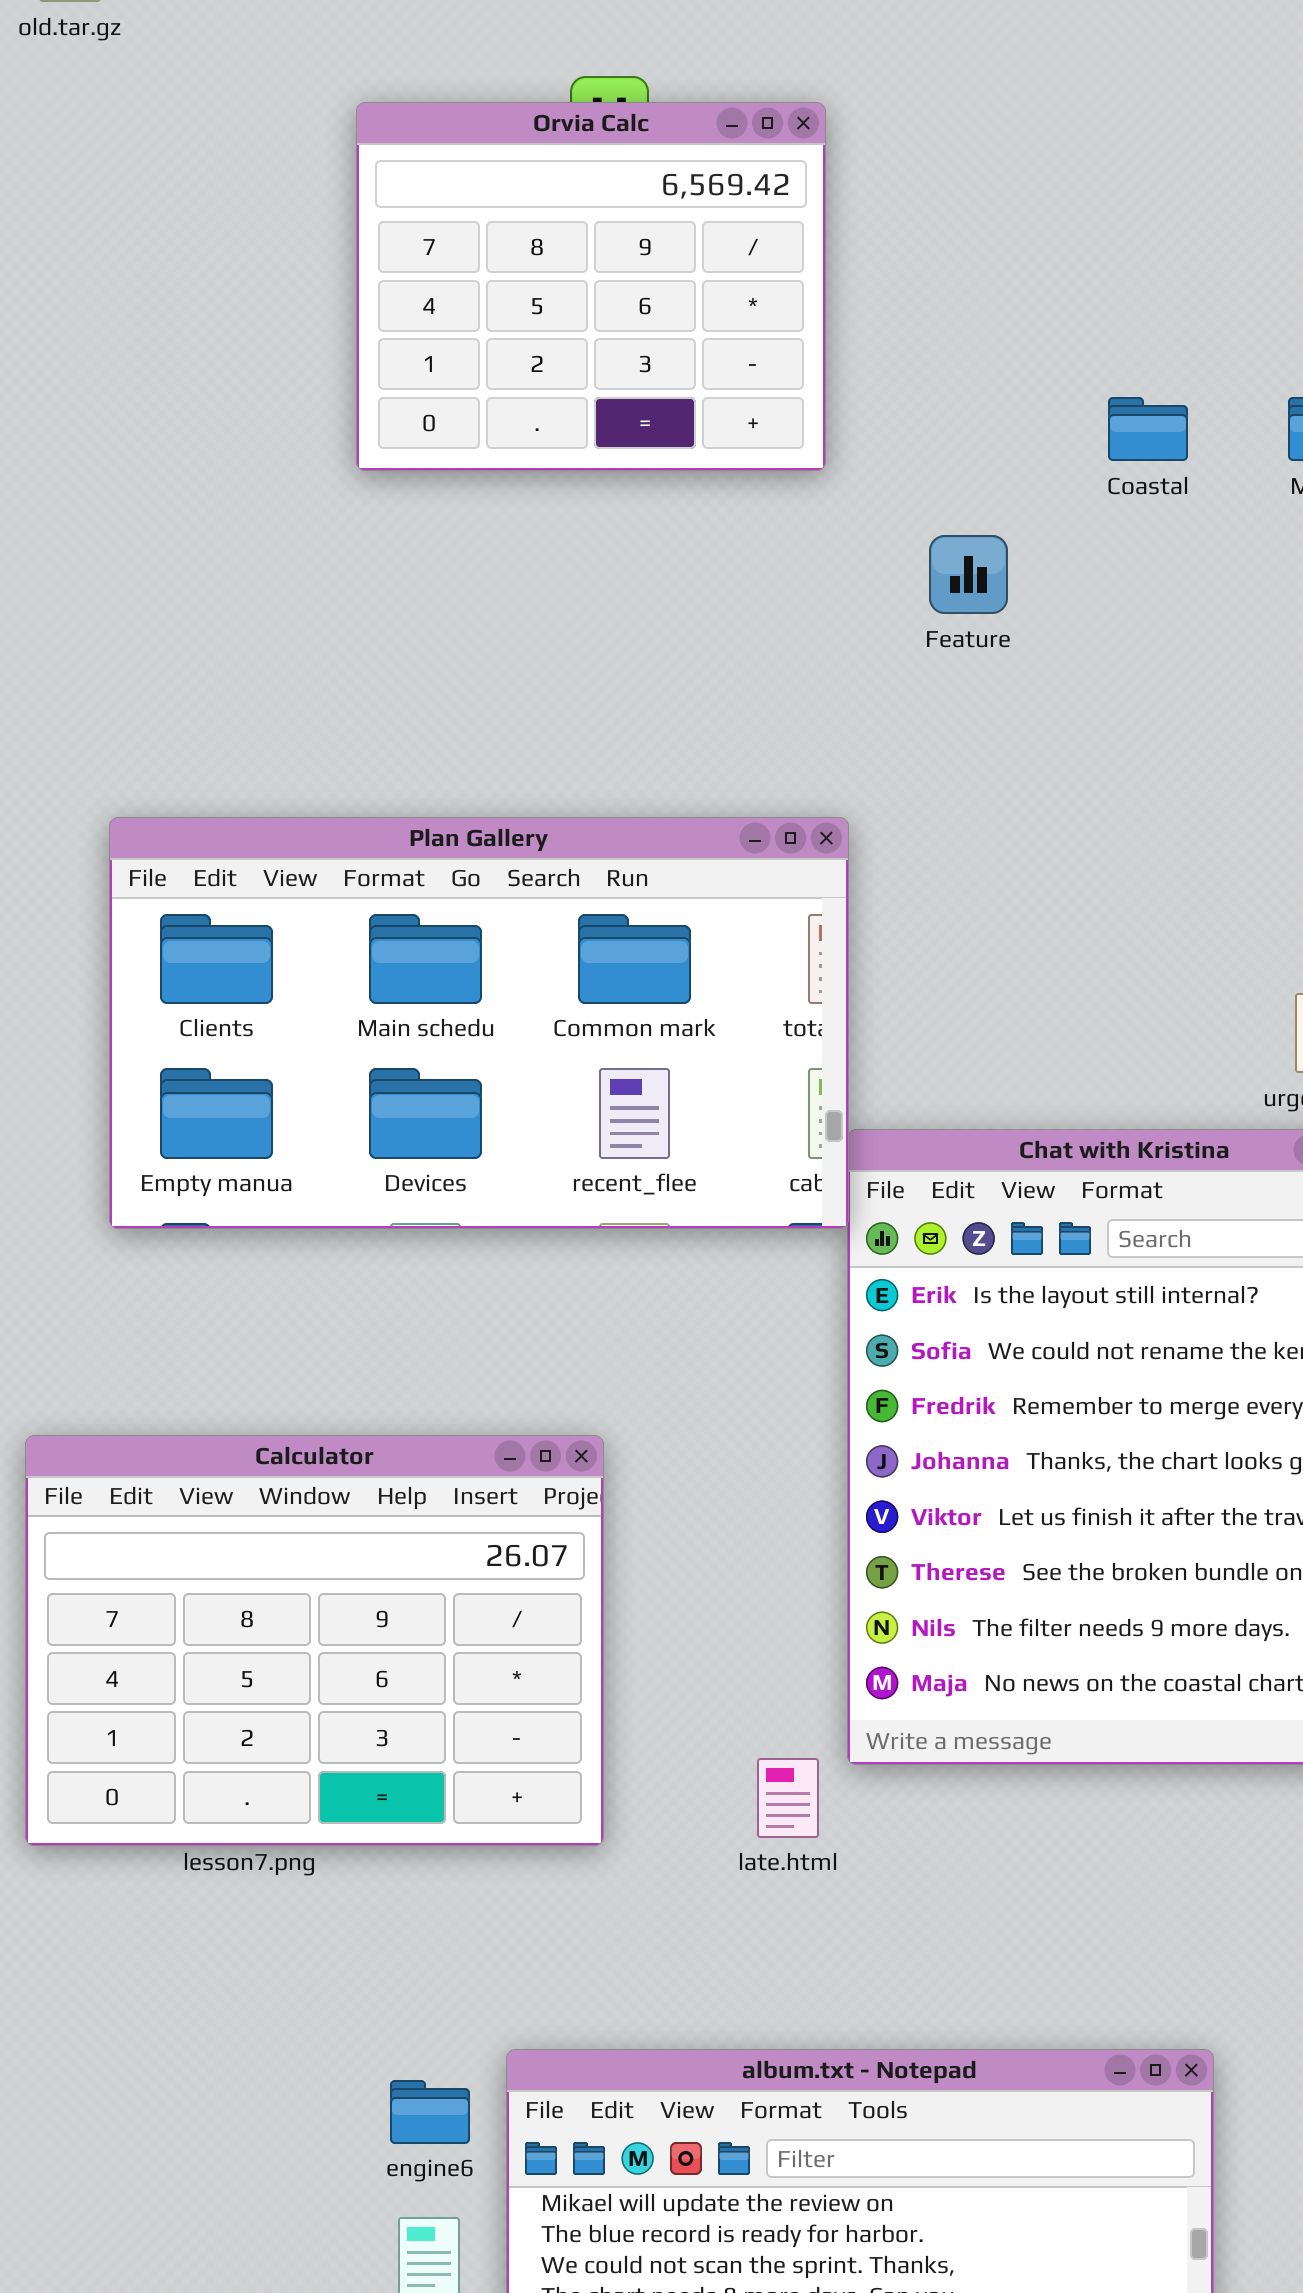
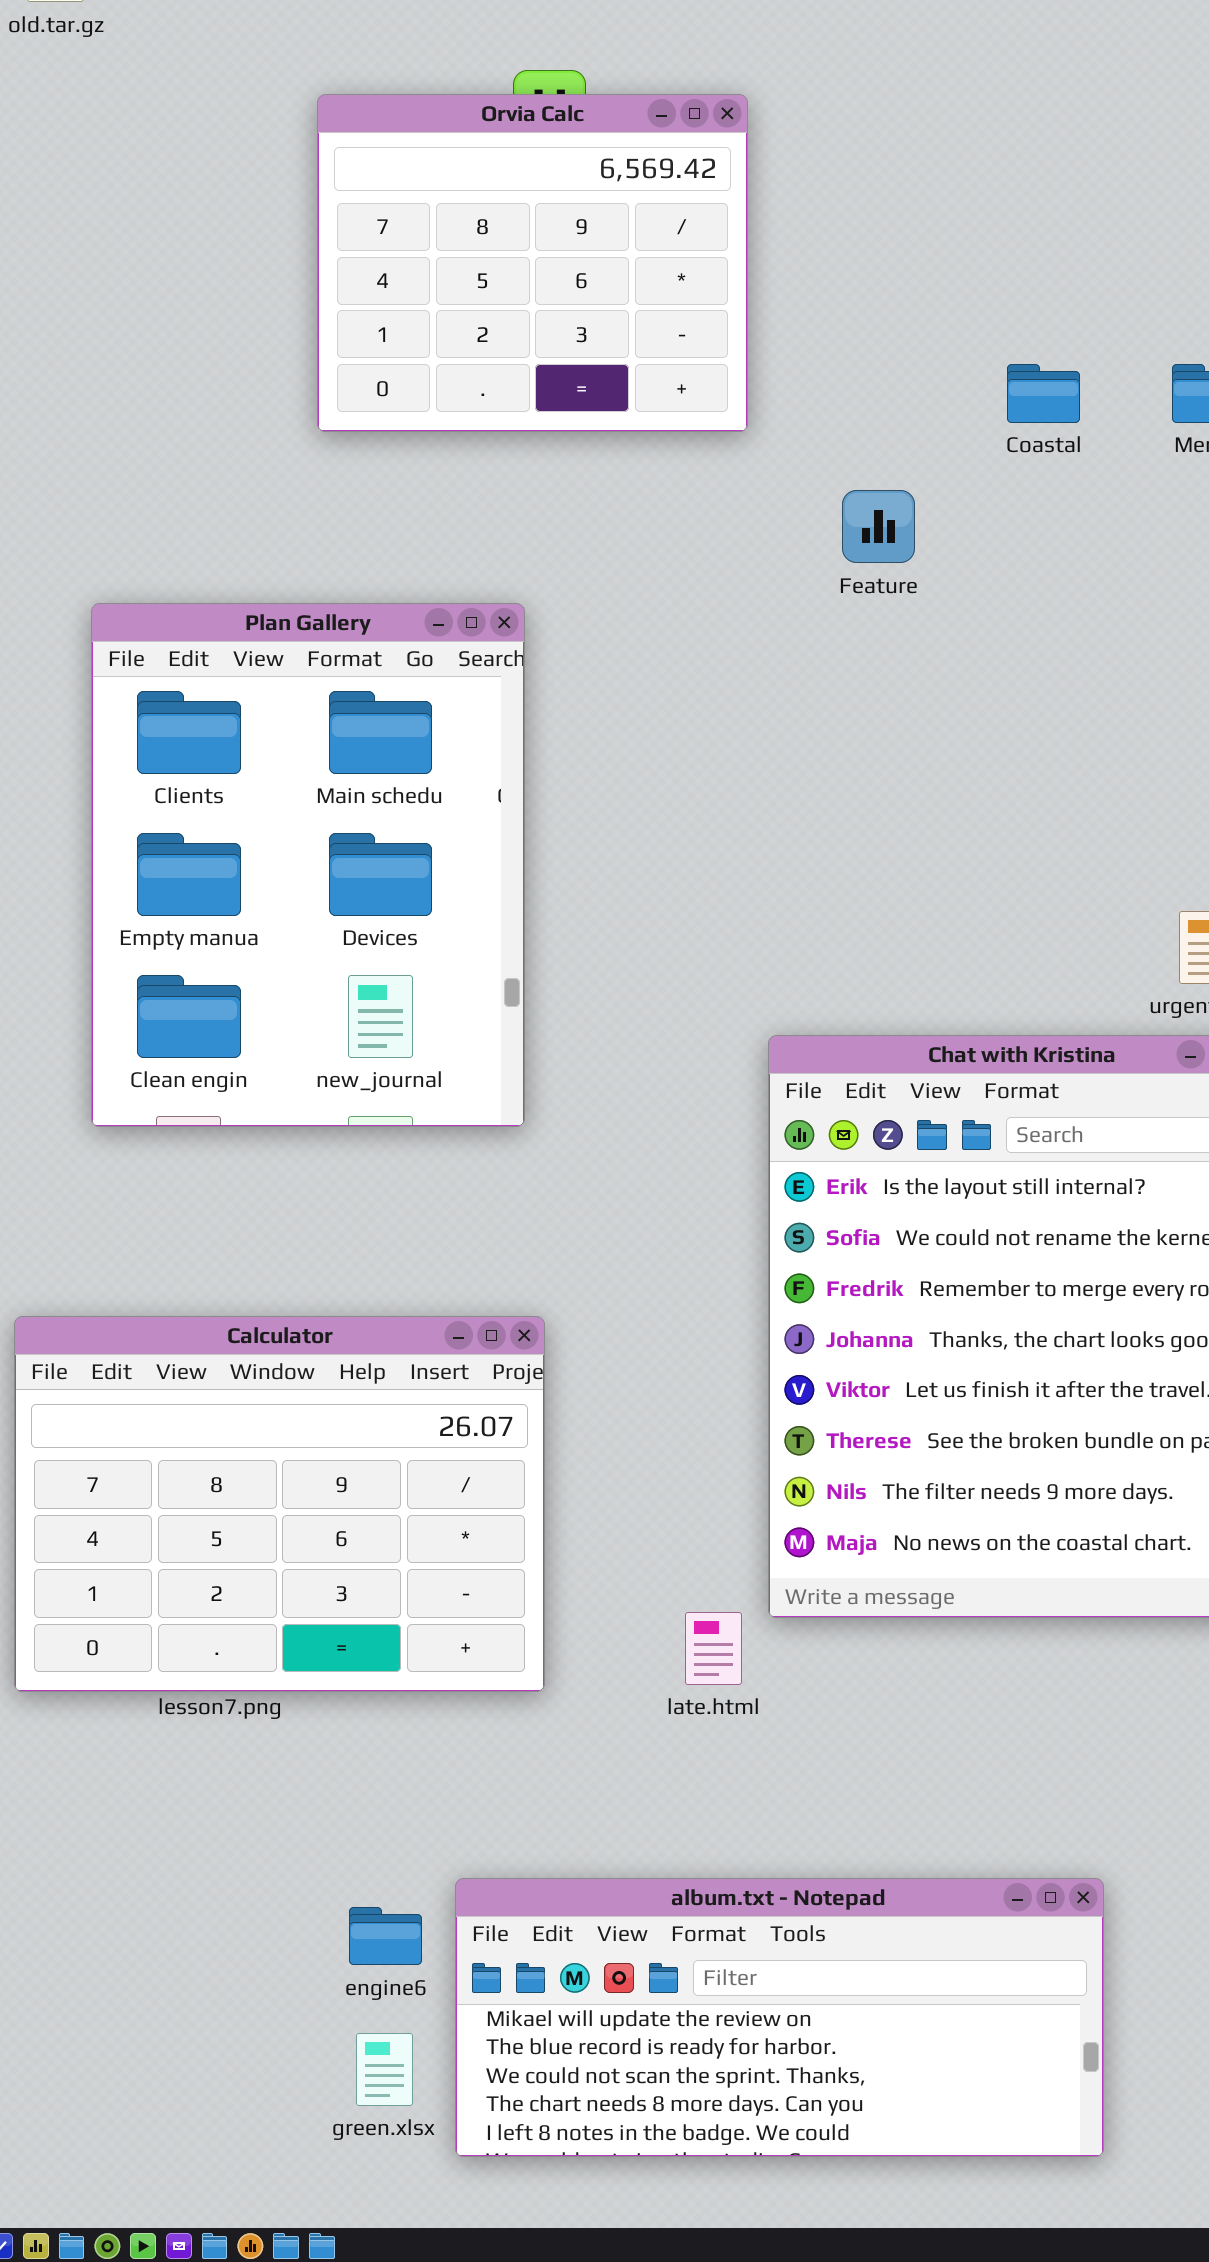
Plan Gallery: [109,817,849,1229] -> [91,603,525,1127], resized

